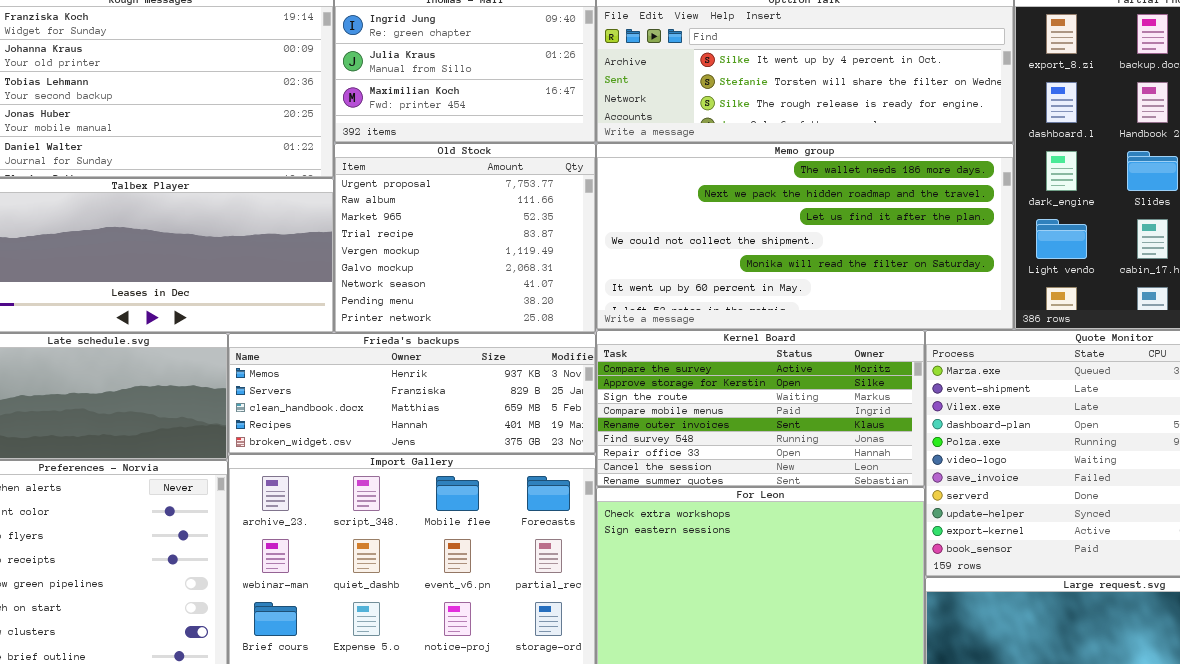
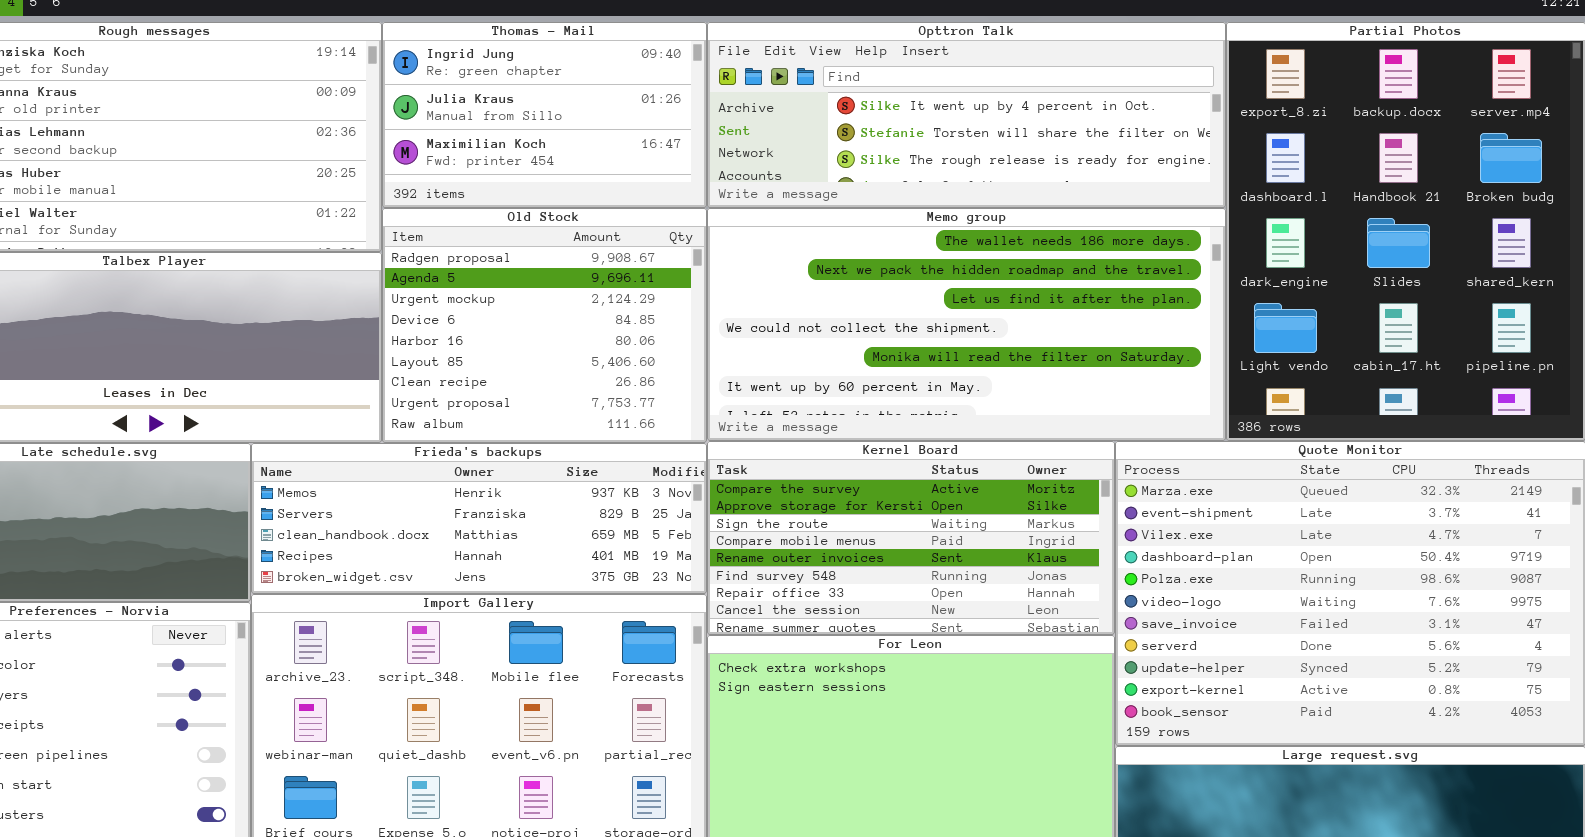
Old Stock: [334,143,596,333] -> [382,208,707,443], scrolled up 7 rows

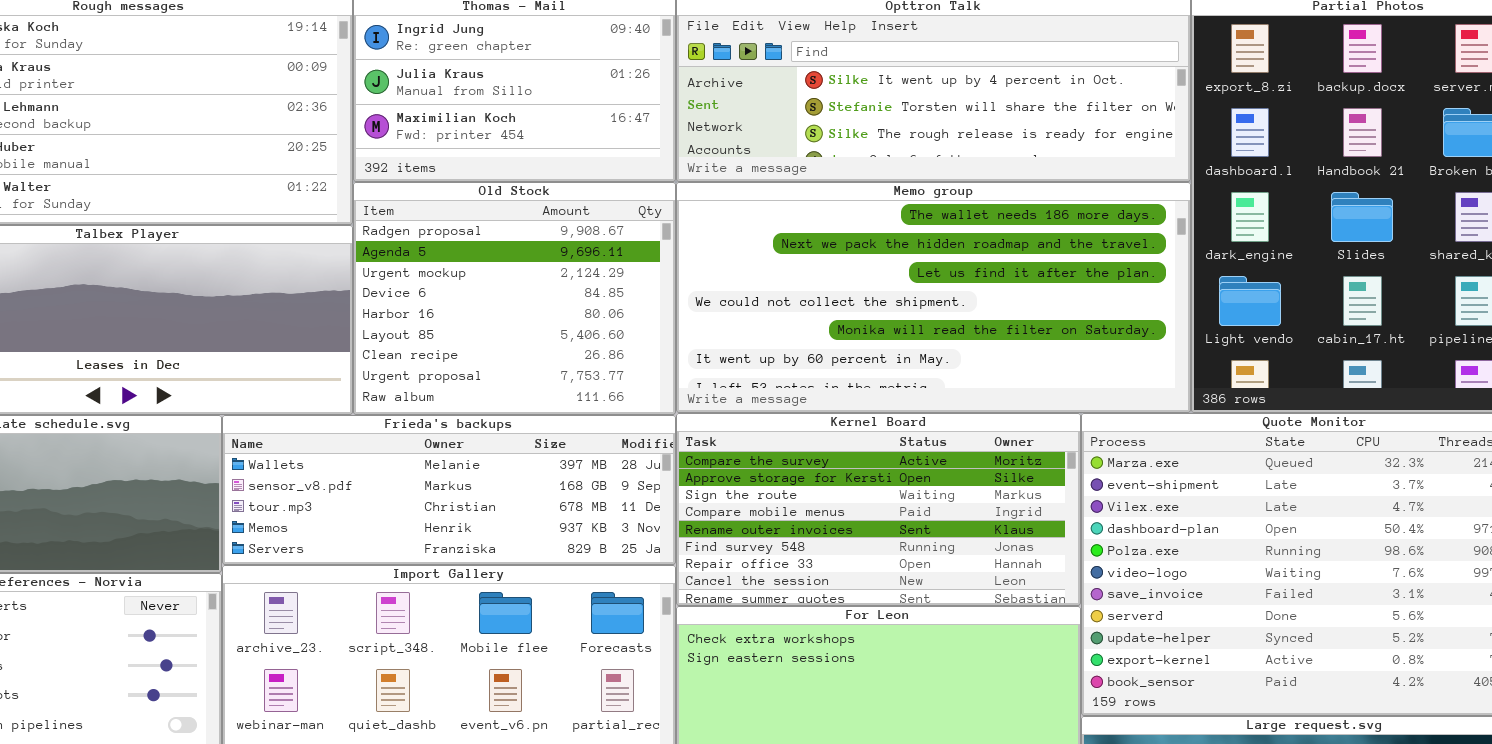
Frieda's backups: [251,443,707,594] -> [222,415,676,565], scrolled up 3 rows

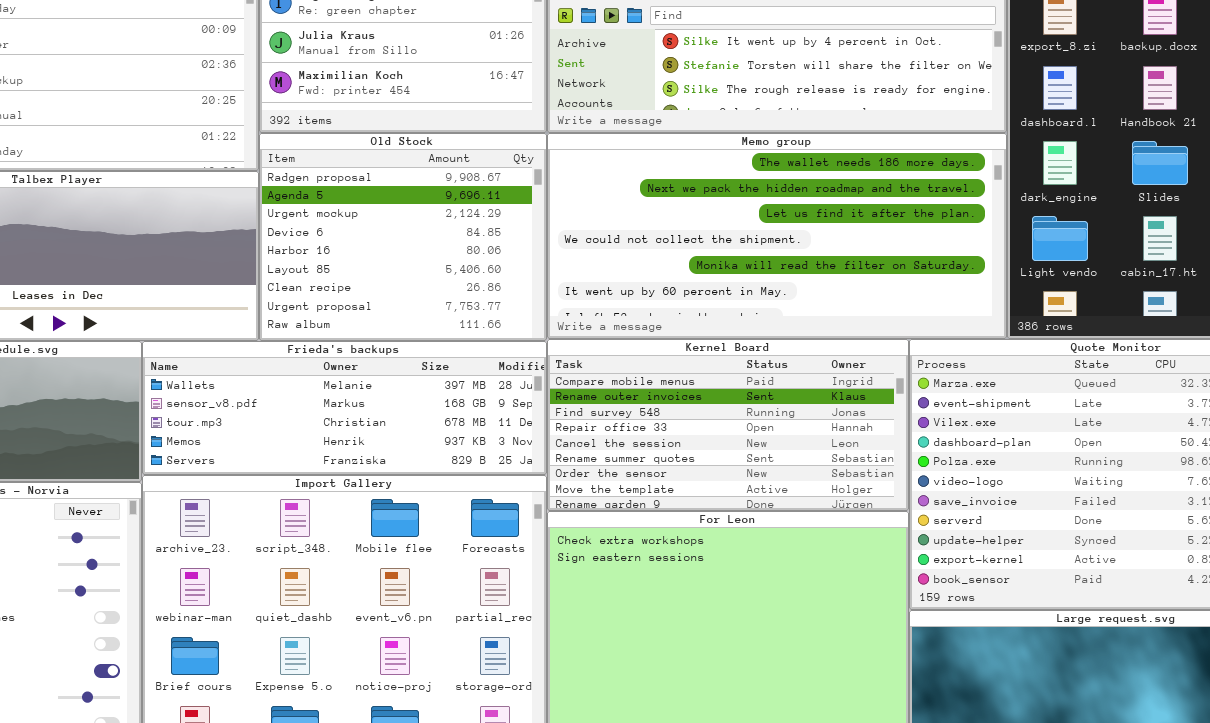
Kernel Board: [676,413,1081,606] -> [547,339,909,511], scrolled down 3 rows

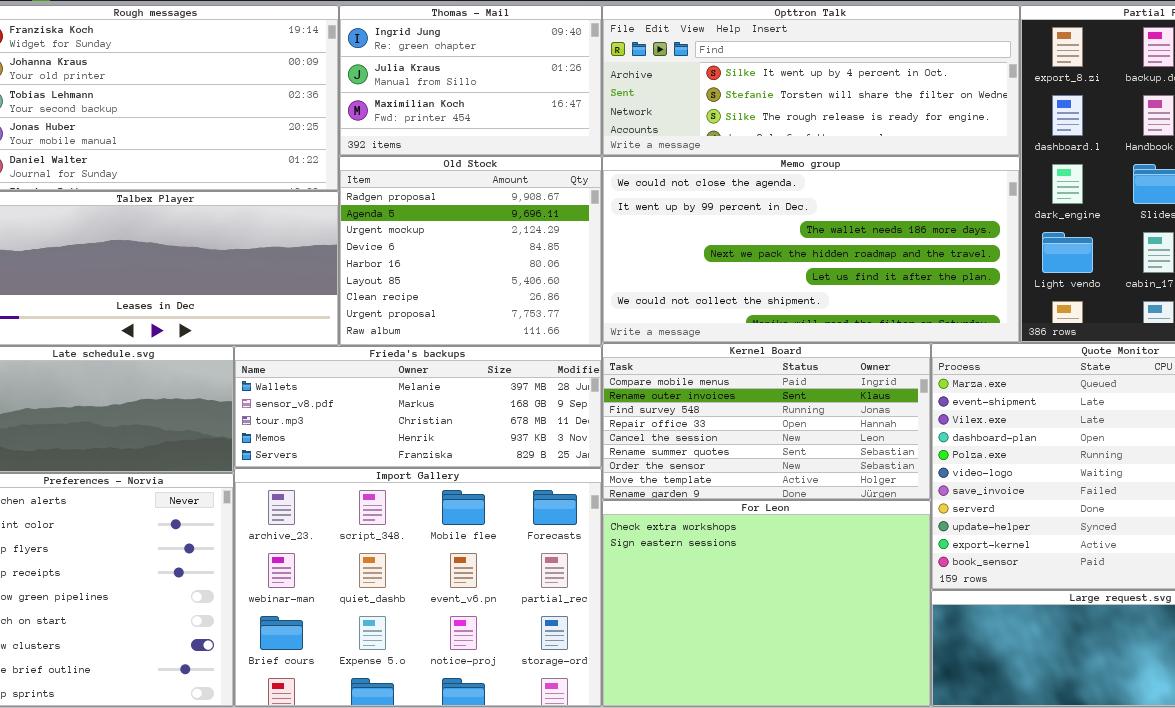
Memo group: [547,133,1007,339] -> [602,156,1020,343], scrolled up 2 rows

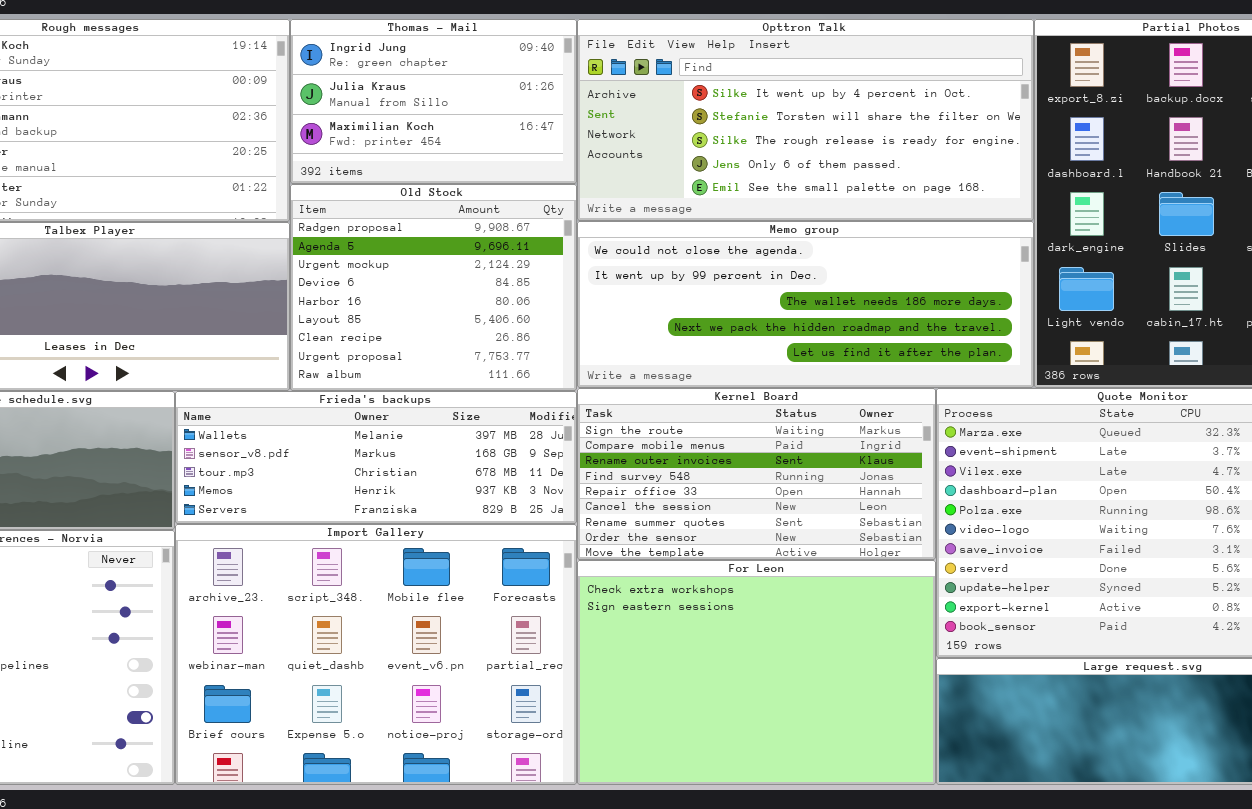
Opttron Talk: [602,5,1020,156] -> [577,19,1034,221], resized
Memo group: [602,156,1020,343] -> [577,221,1034,388], resized
Kernel Board: [602,343,931,500] -> [577,388,936,560], scrolled up 1 row

